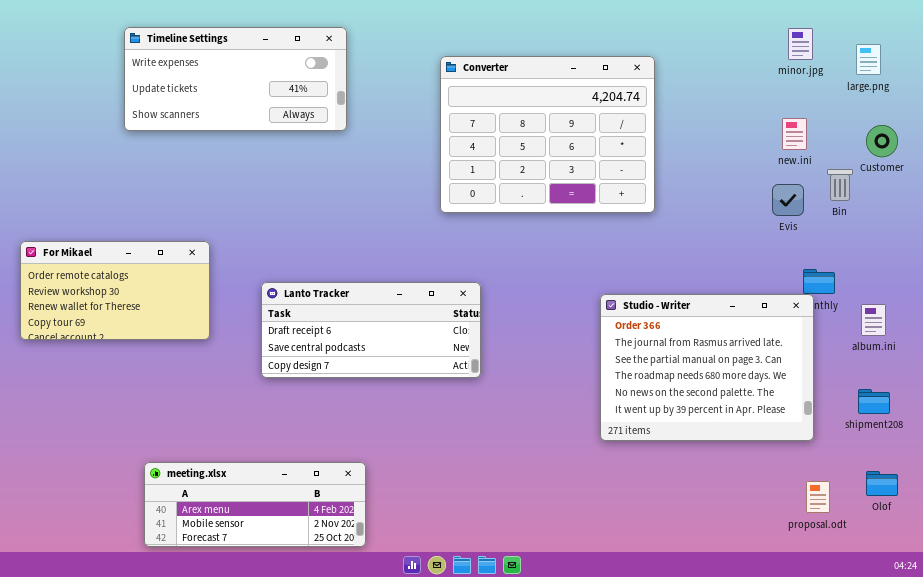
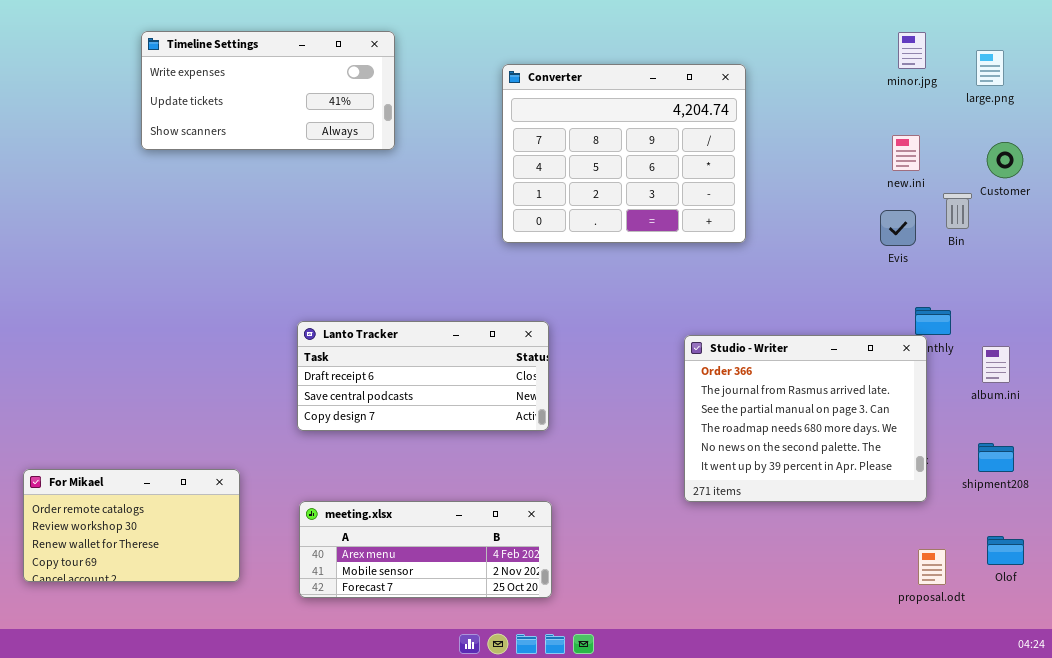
For Mikael: [20,241,210,340] -> [23,469,240,582], moved
meeting.xlsx: [144,462,366,547] -> [299,501,552,598], moved

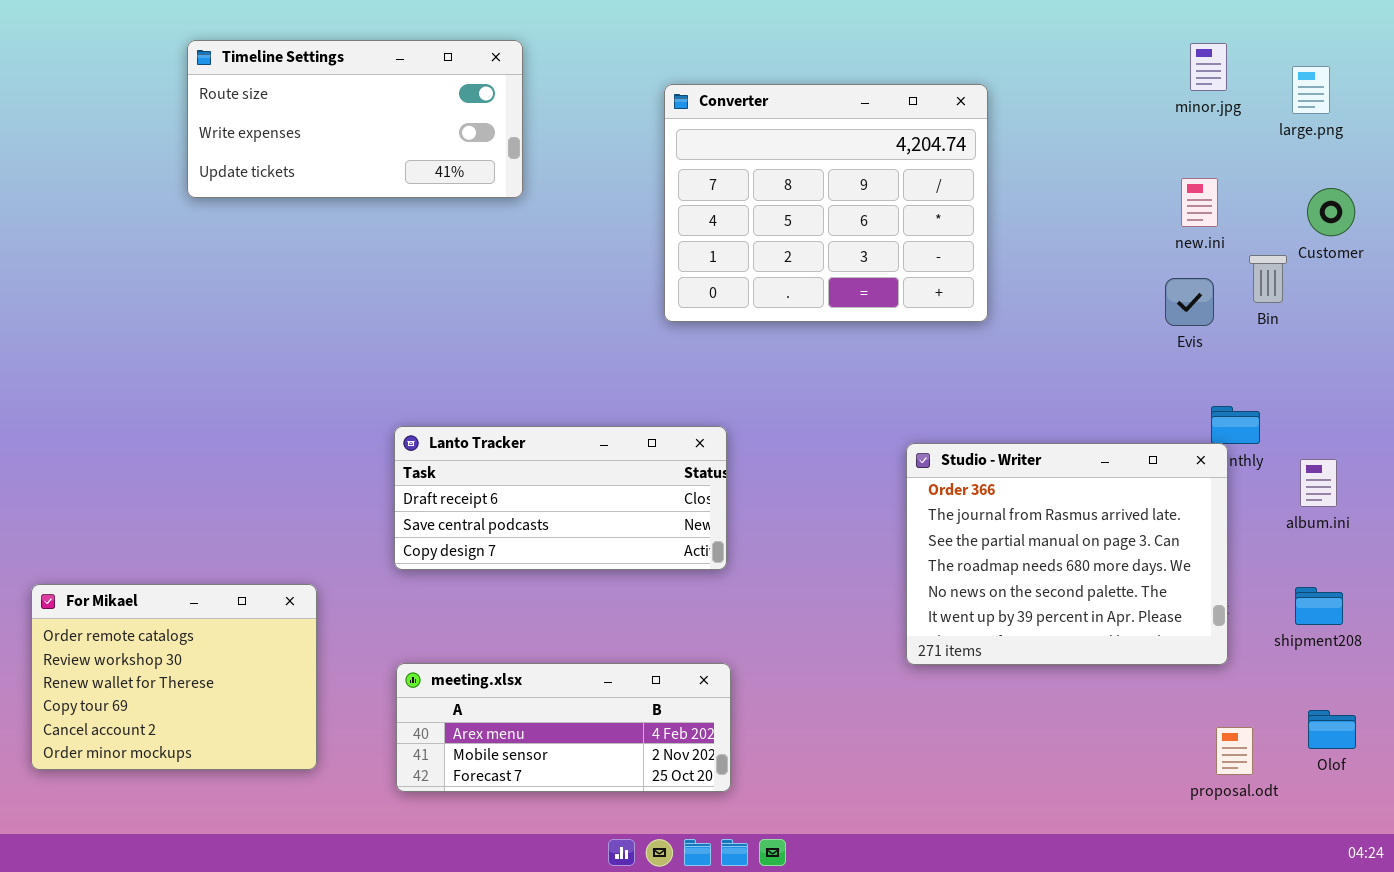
Timeline Settings: [141,31,395,150] -> [187,40,523,198], scrolled up 1 row
For Mikael: [23,469,240,582] -> [31,584,317,770], resized

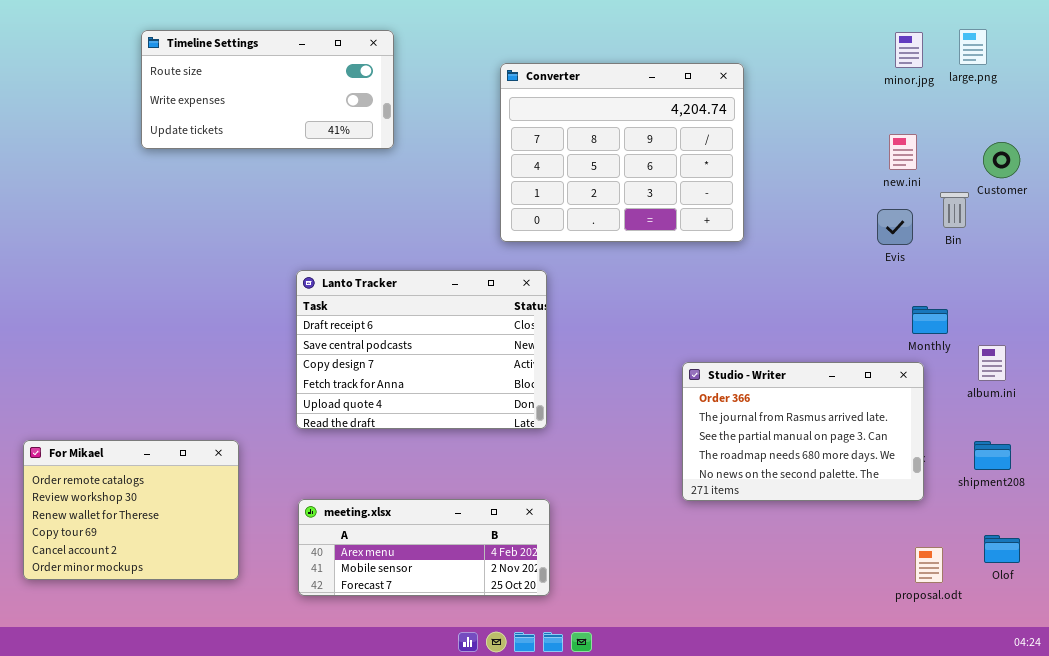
large.png: [1292,66,1330,114] -> [959,29,987,65], moved
Lanto Tracker: [394,426,727,570] -> [296,270,547,429], resized
Studio - Writer: [906,443,1228,665] -> [682,362,924,501], resized

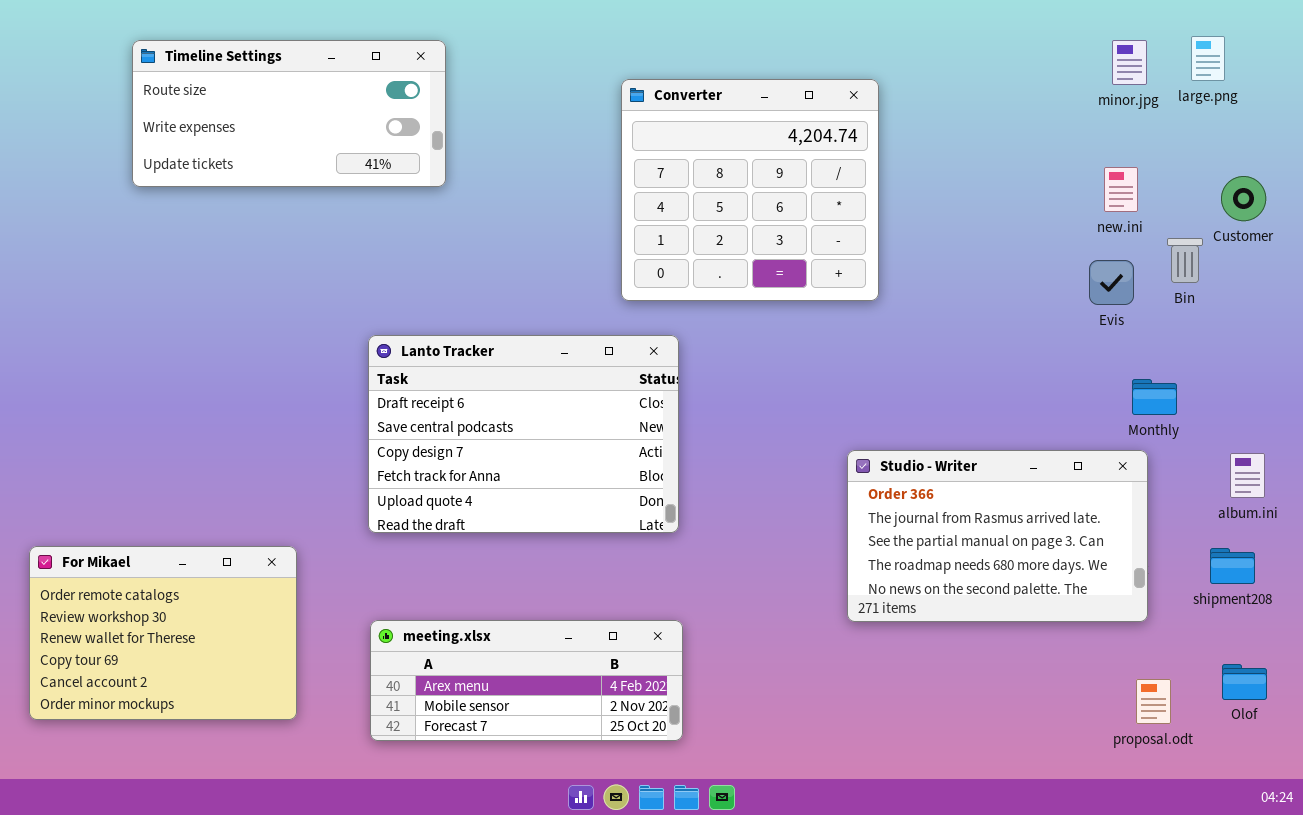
Timeline Settings: [141,30,394,149] -> [132,40,446,187], moved
Converter: [500,63,744,242] -> [621,79,879,301], resized
album.ini: [978,345,1006,381] -> [1230,453,1265,498], moved

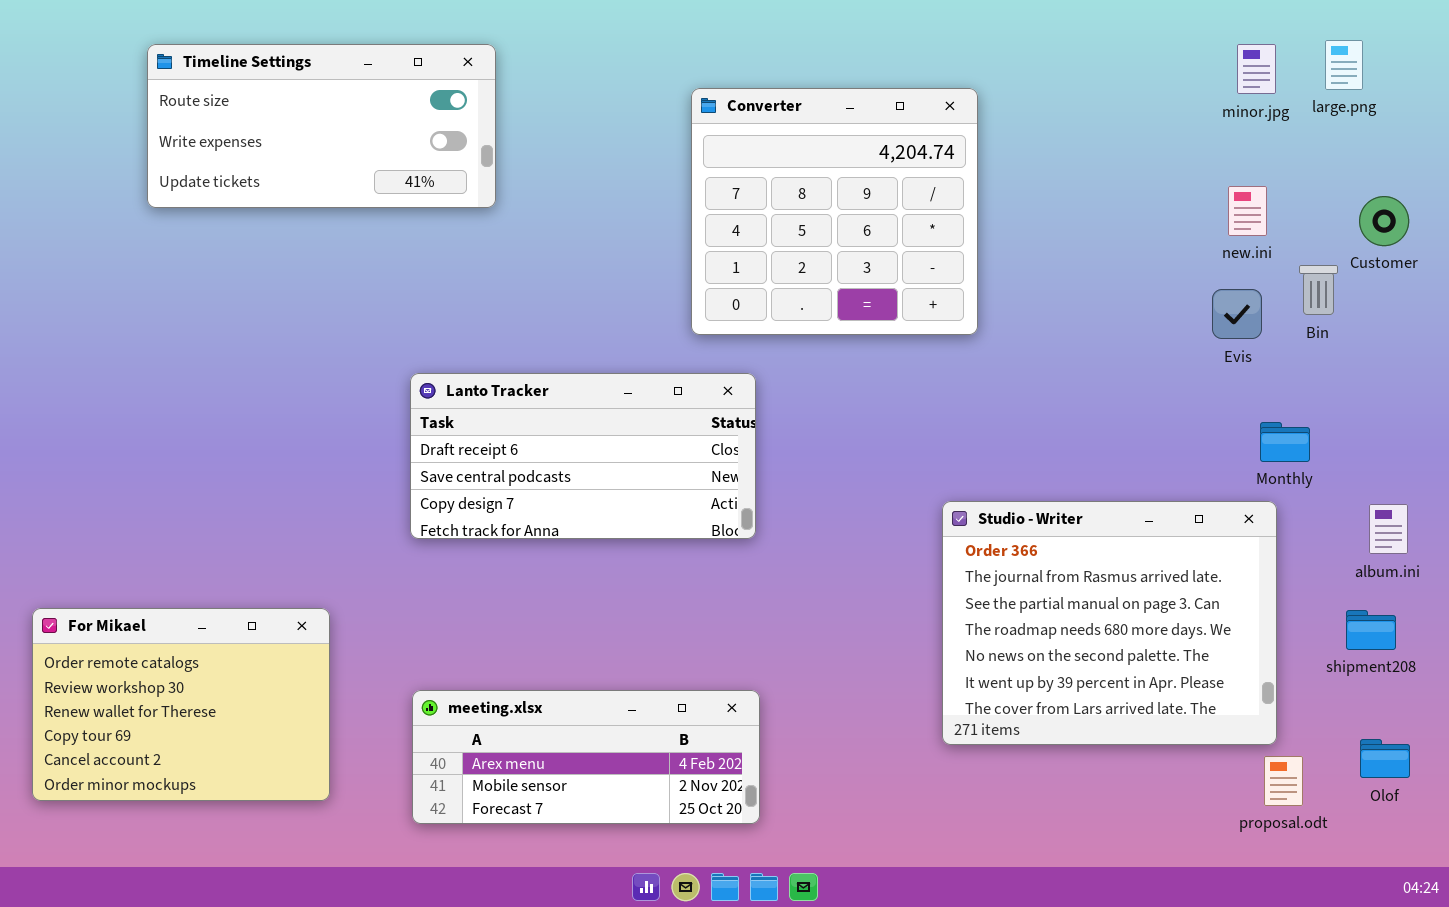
Lanto Tracker: [368,335,679,533] -> [410,373,756,539], resized
Studio - Writer: [847,450,1148,622] -> [942,501,1277,745], resized

